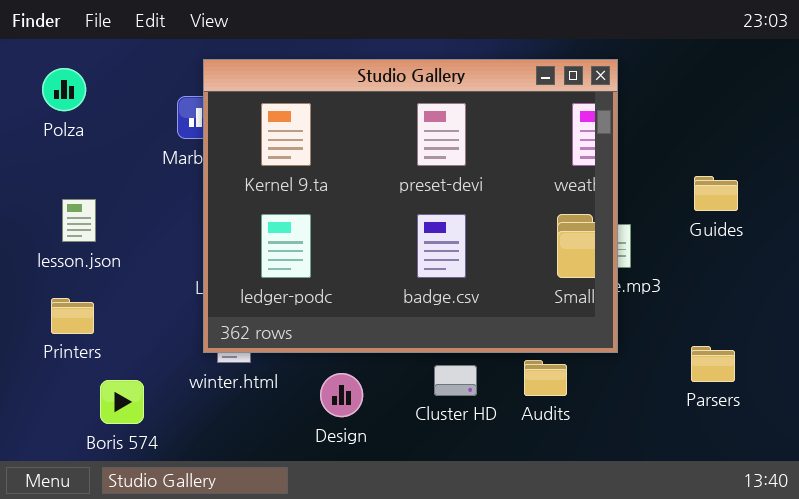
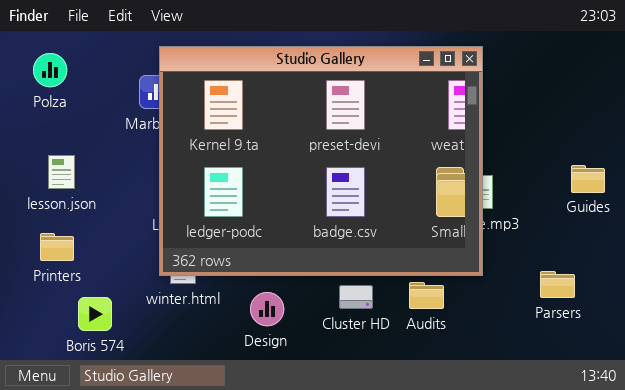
Guides: [694,176,738,211] -> [571,165,605,193], moved

